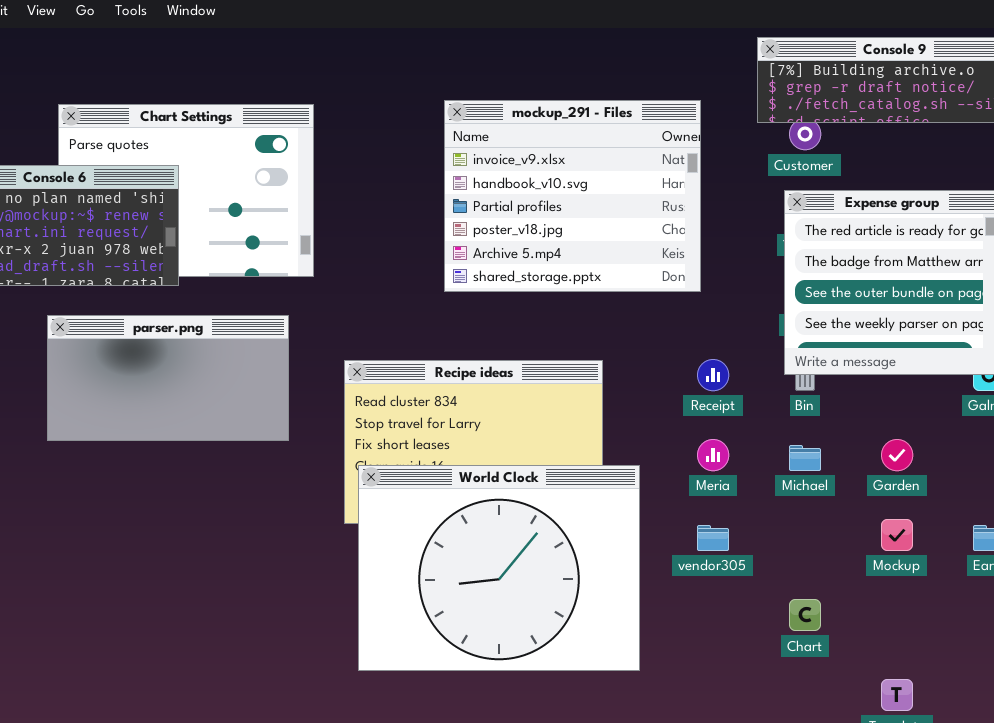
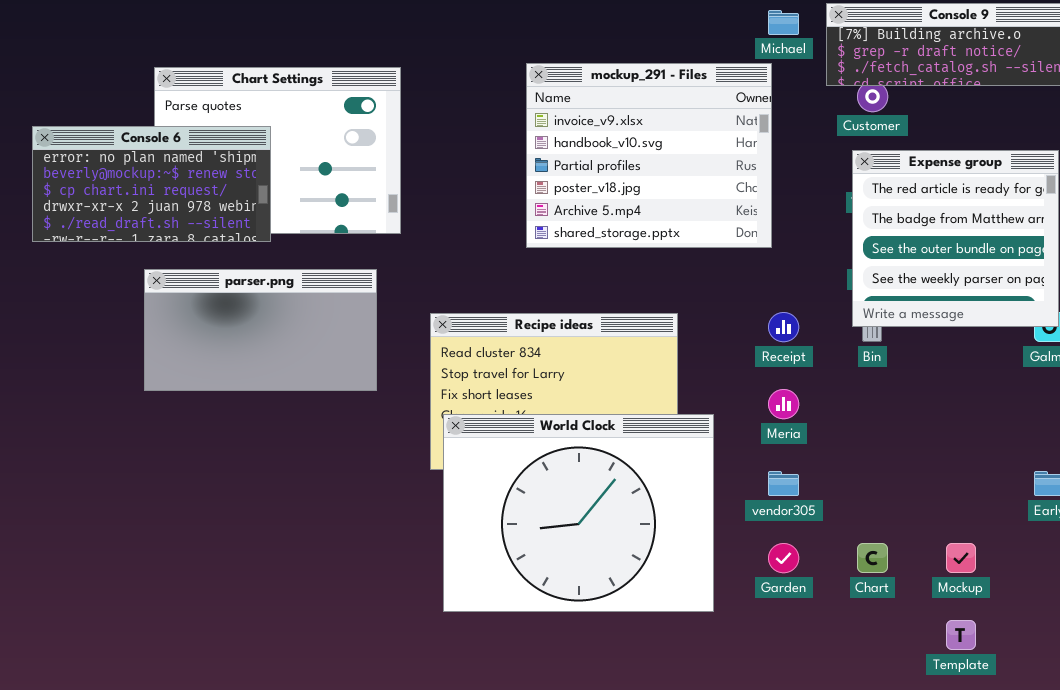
Garden: [881,439,913,471] -> [768,543,799,573], moved
Michael: [789,445,821,471] -> [768,10,799,35], moved
Mockup: [881,519,913,551] -> [946,543,976,573], moved

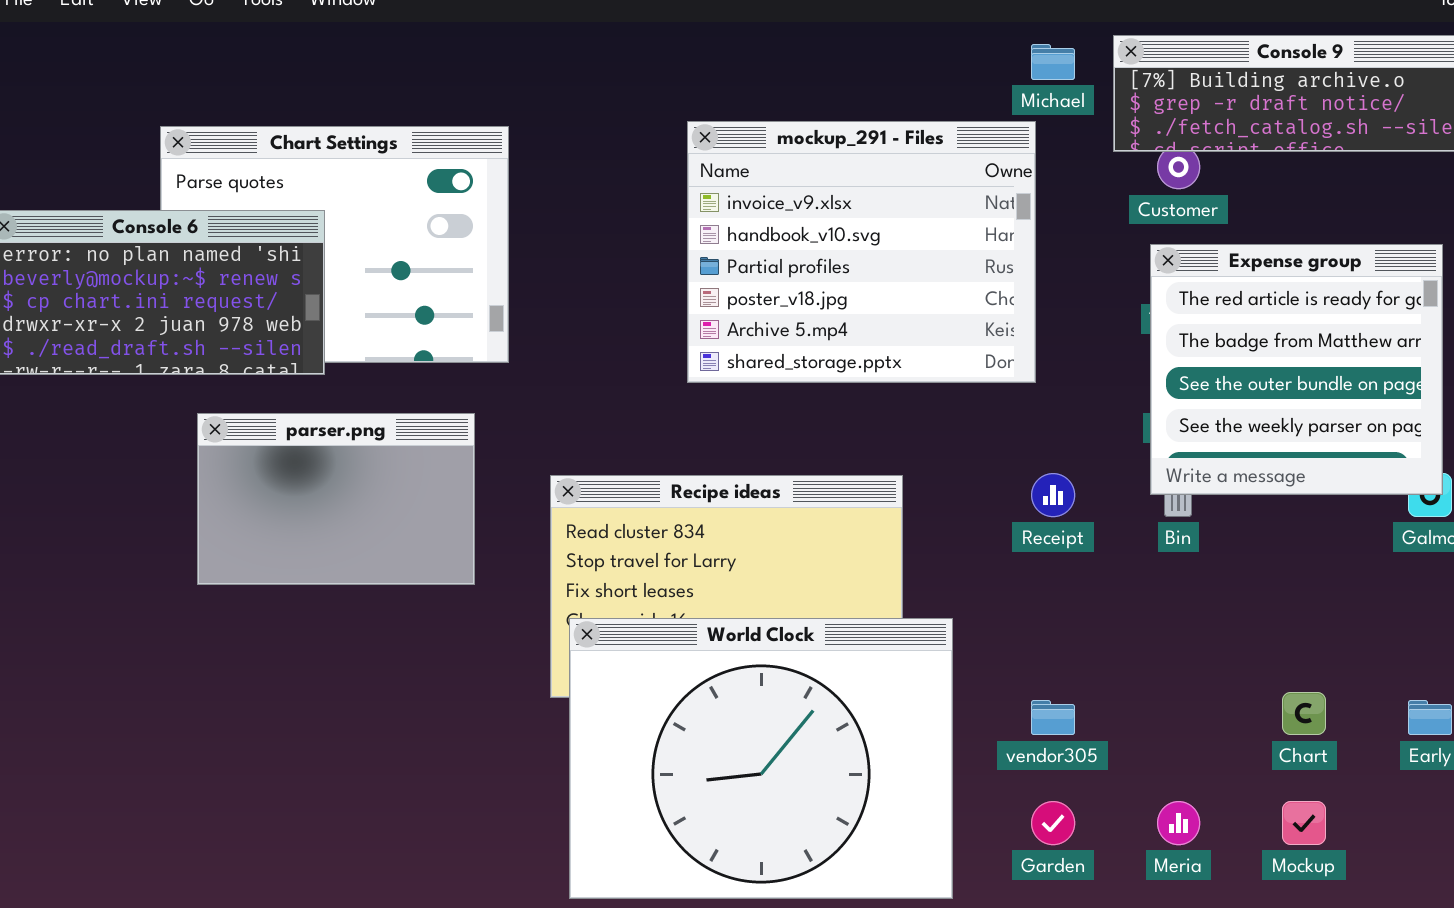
parser.png: [144,269,377,391] -> [197,413,475,585], resized
Meria: [768,389,799,419] -> [1157,801,1200,845], moved
Chart: [857,543,888,573] -> [1282,692,1326,735], moved

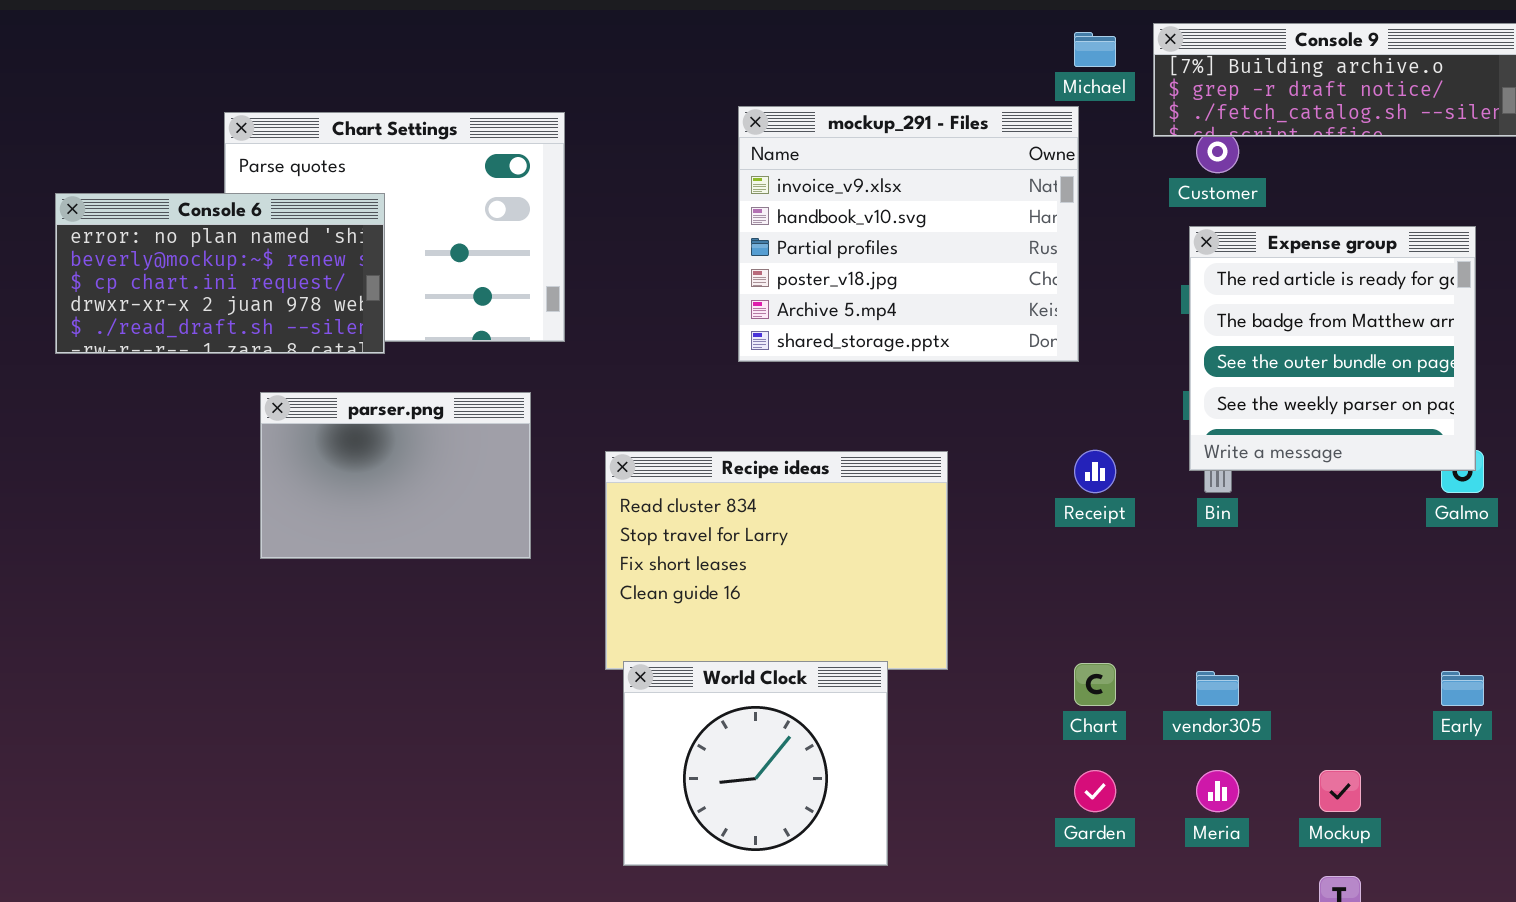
World Clock: [569,618,953,899] -> [623,661,888,866], resized
Chart: [1282,692,1326,735] -> [1074,663,1116,706], moved
vendor305: [1031,700,1075,735] -> [1196,671,1239,706], moved

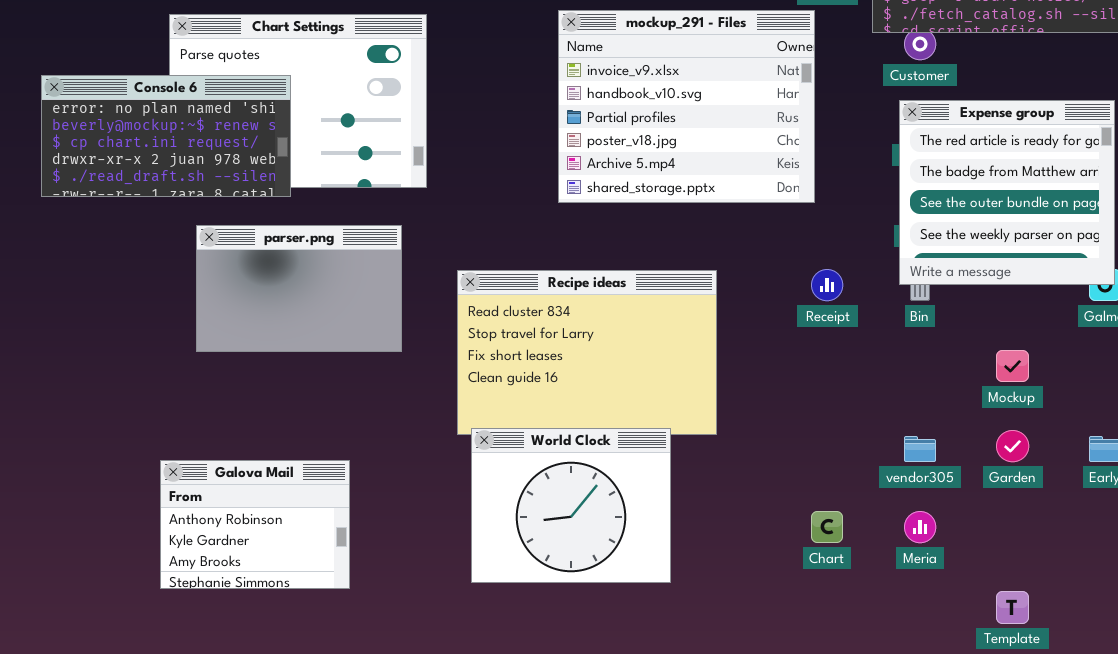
Chart: [1074,663,1116,706] -> [811,511,843,543], moved
Galova Mail: none -> [160,460,350,589], opened
Garden: [1074,770,1116,812] -> [996,430,1029,462], moved
Mockup: [1319,770,1361,812] -> [996,350,1029,382], moved

